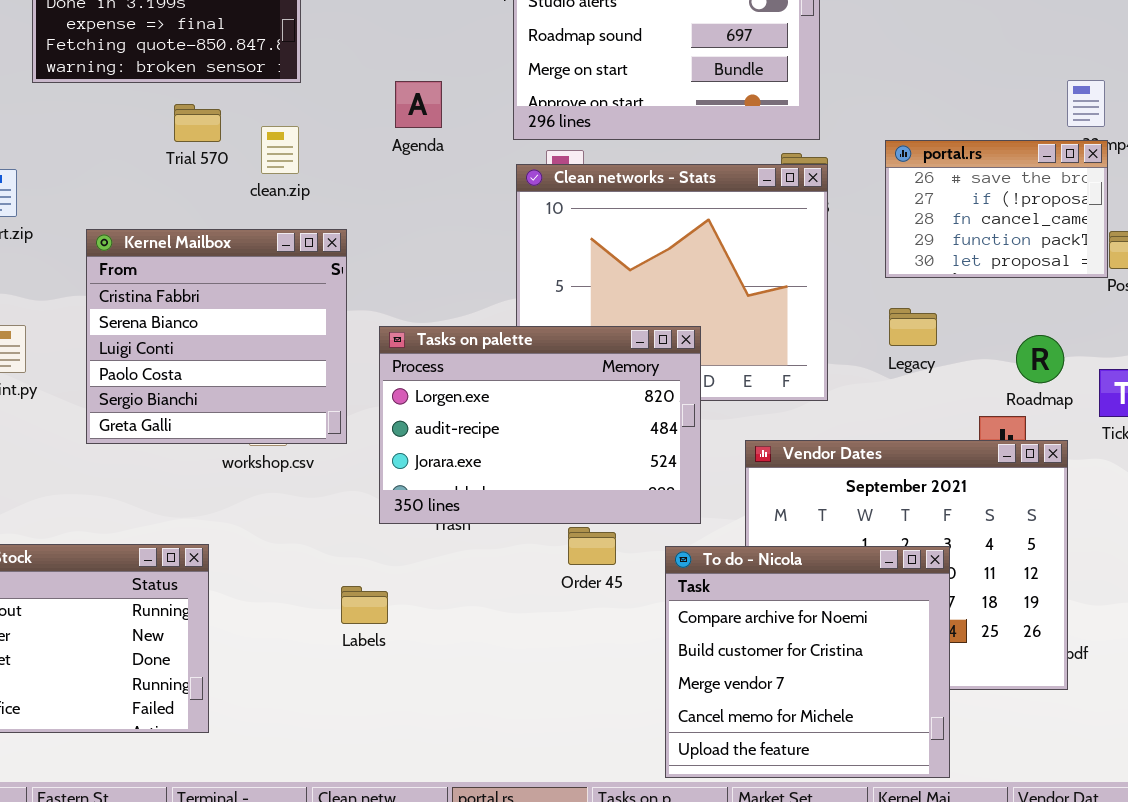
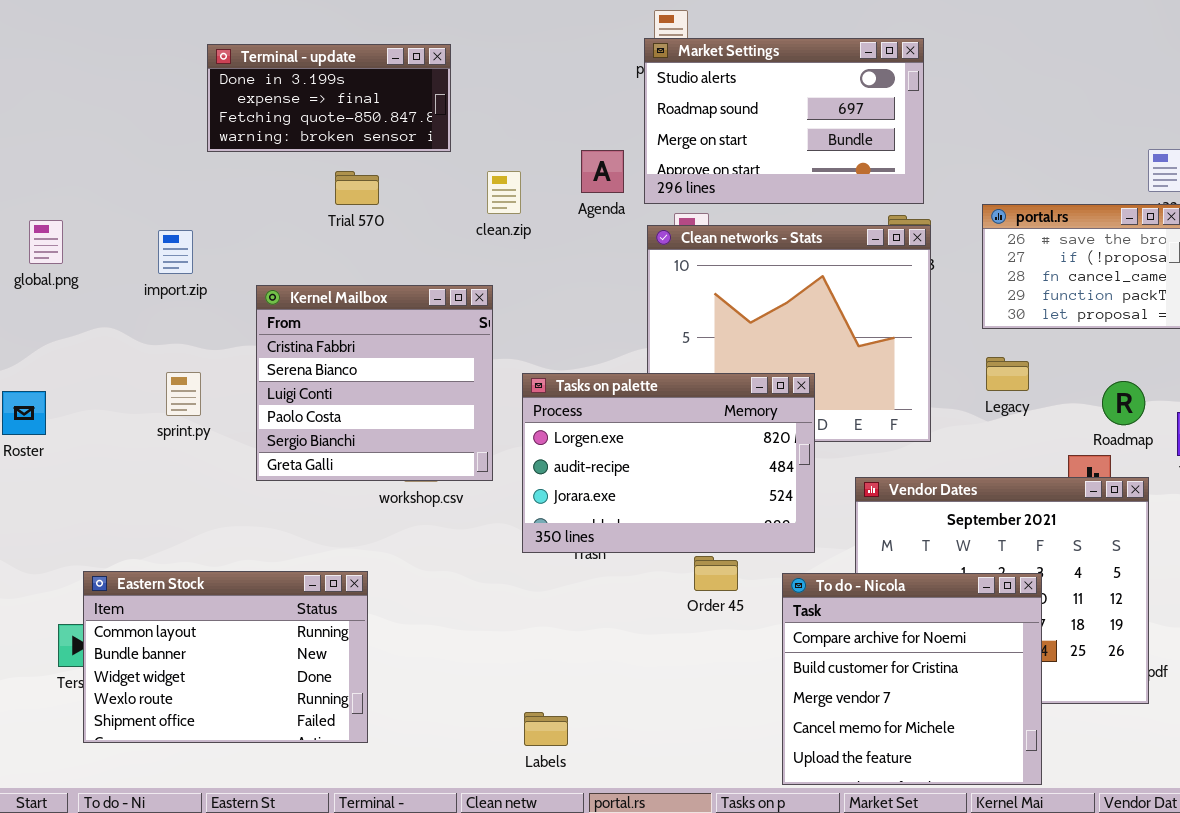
Agenda: [395,81,442,128] -> [581,150,624,193], moved
clean.zip: [261,126,299,174] -> [487,171,521,214], moved
Labels: [341,586,388,624] -> [524,712,568,746], moved

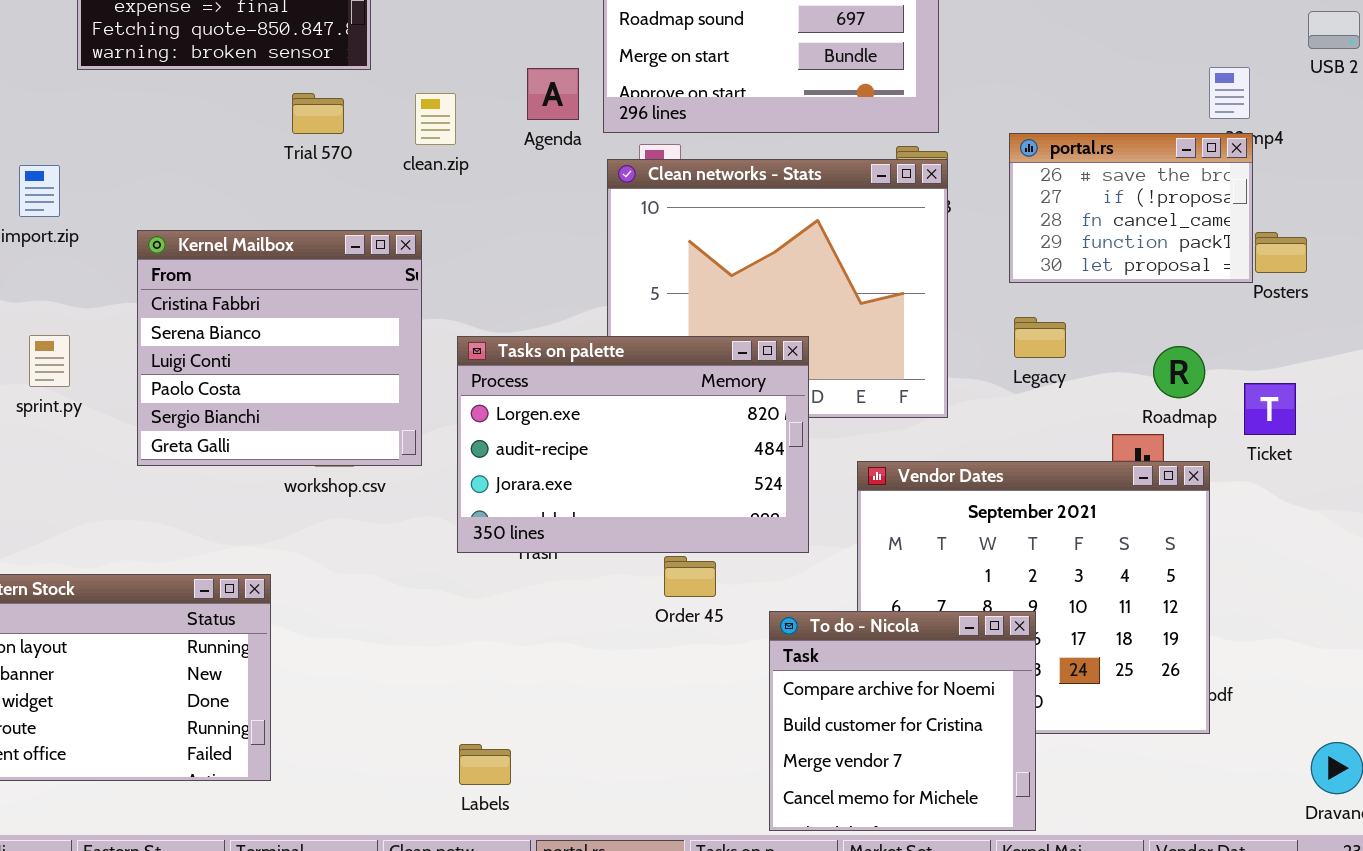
Trial 570: [335,171,379,205] -> [292,93,344,134], moved
To do - Nicola: [782,573,1042,785] -> [769,611,1036,831], resized

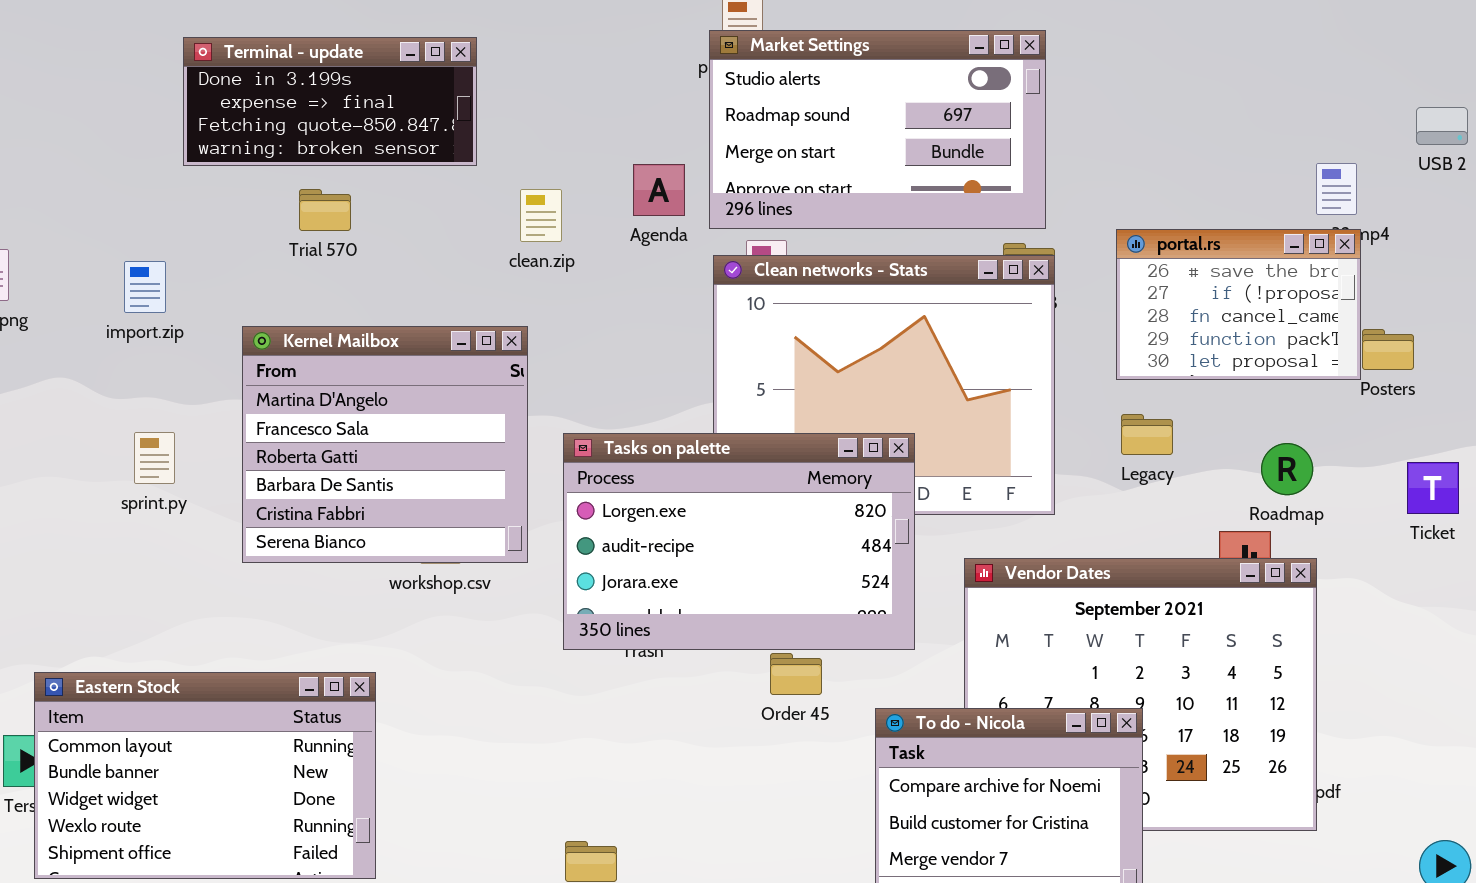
Trial 570: [292,93,344,134] -> [299,189,351,231], moved
Kernel Mailbox: [137,230,422,466] -> [242,326,528,563], scrolled up 4 rows
Ticket: [1244,383,1296,435] -> [1407,462,1459,514], moved

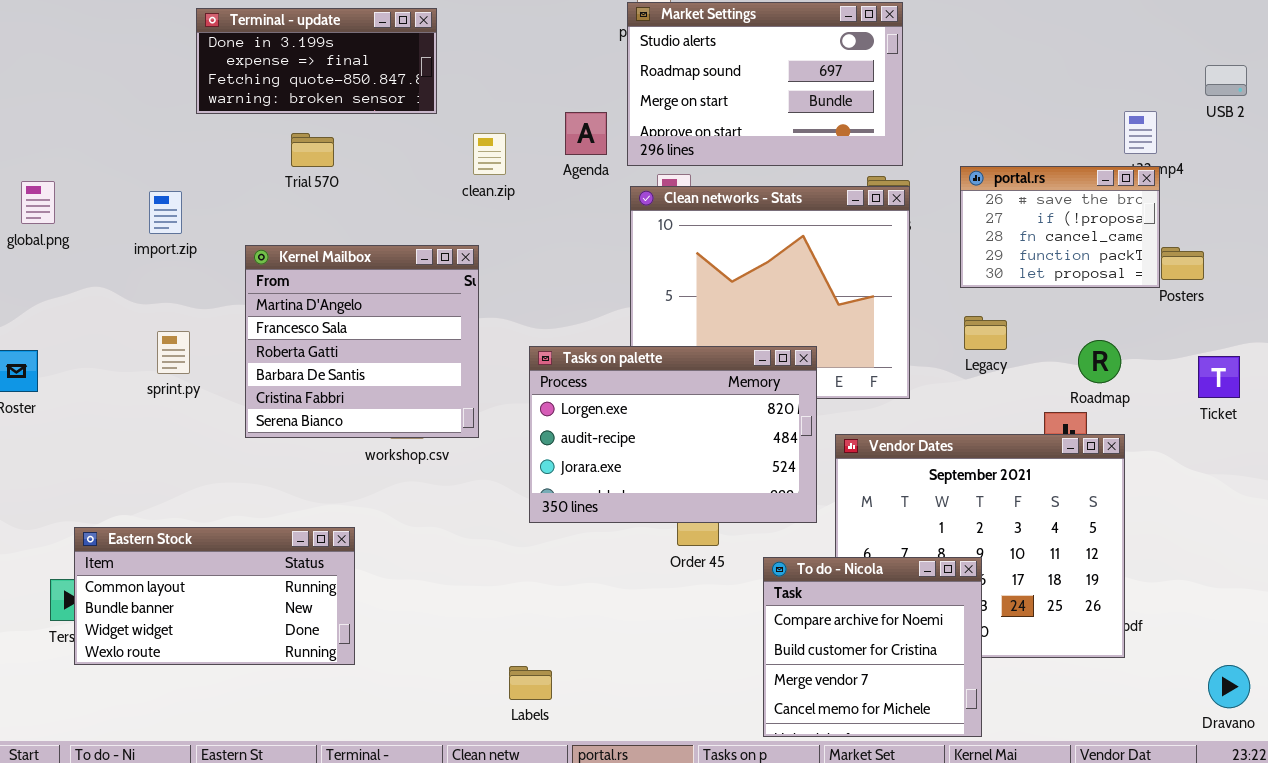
Tasks on palette: [563,433,915,650] -> [529,346,817,523], moved
Eastern Stock: [34,672,376,879] -> [74,527,355,665], resized

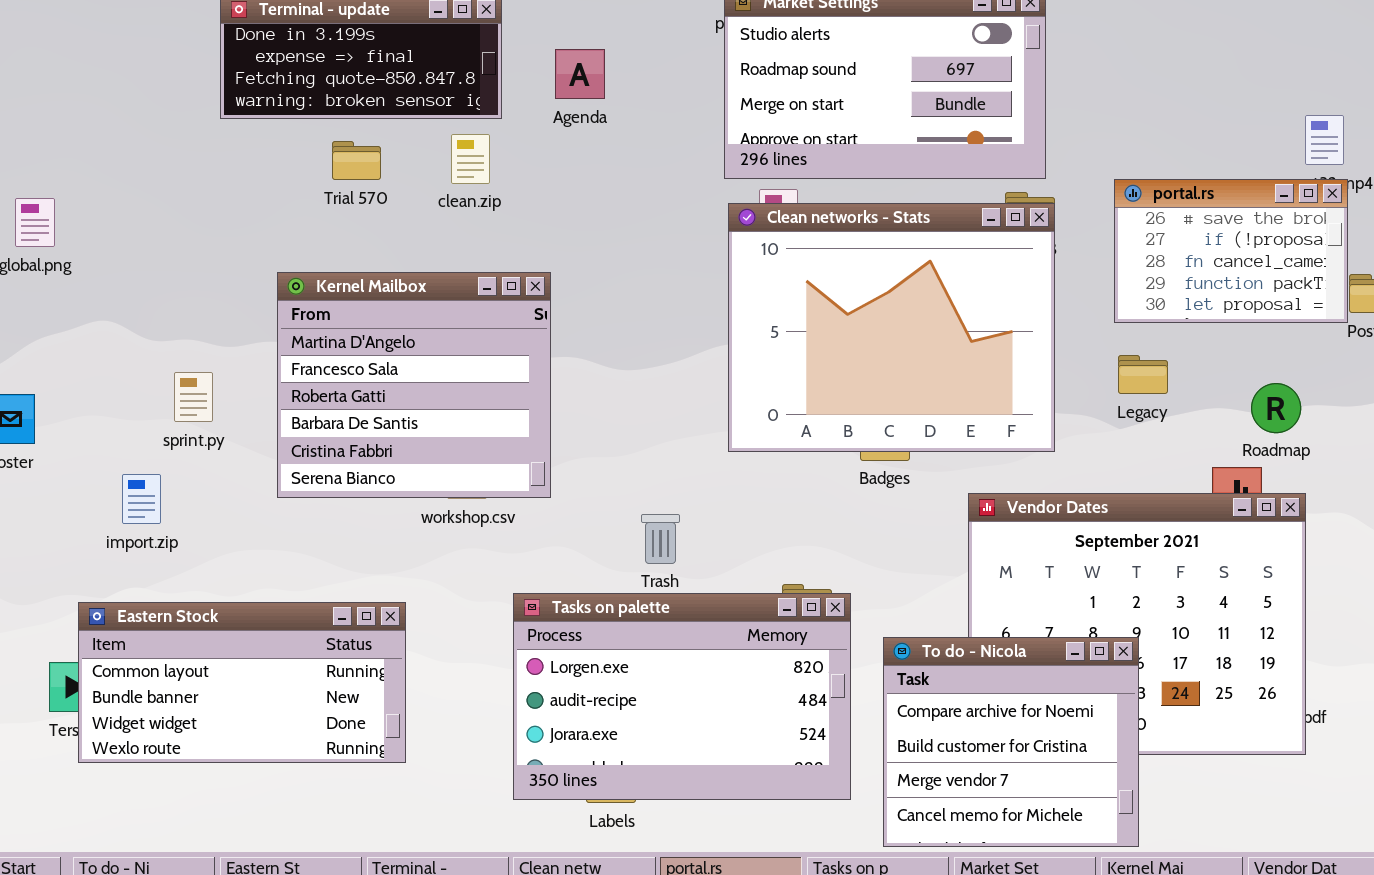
Agenda: [565,112,607,155] -> [555,49,605,99], moved
clean.zip: [473,133,506,175] -> [451,134,490,184], moved
import.zip: [149,191,182,234] -> [122,474,161,524], moved
Tasks on palette: [529,346,817,523] -> [513,593,851,800], moved

